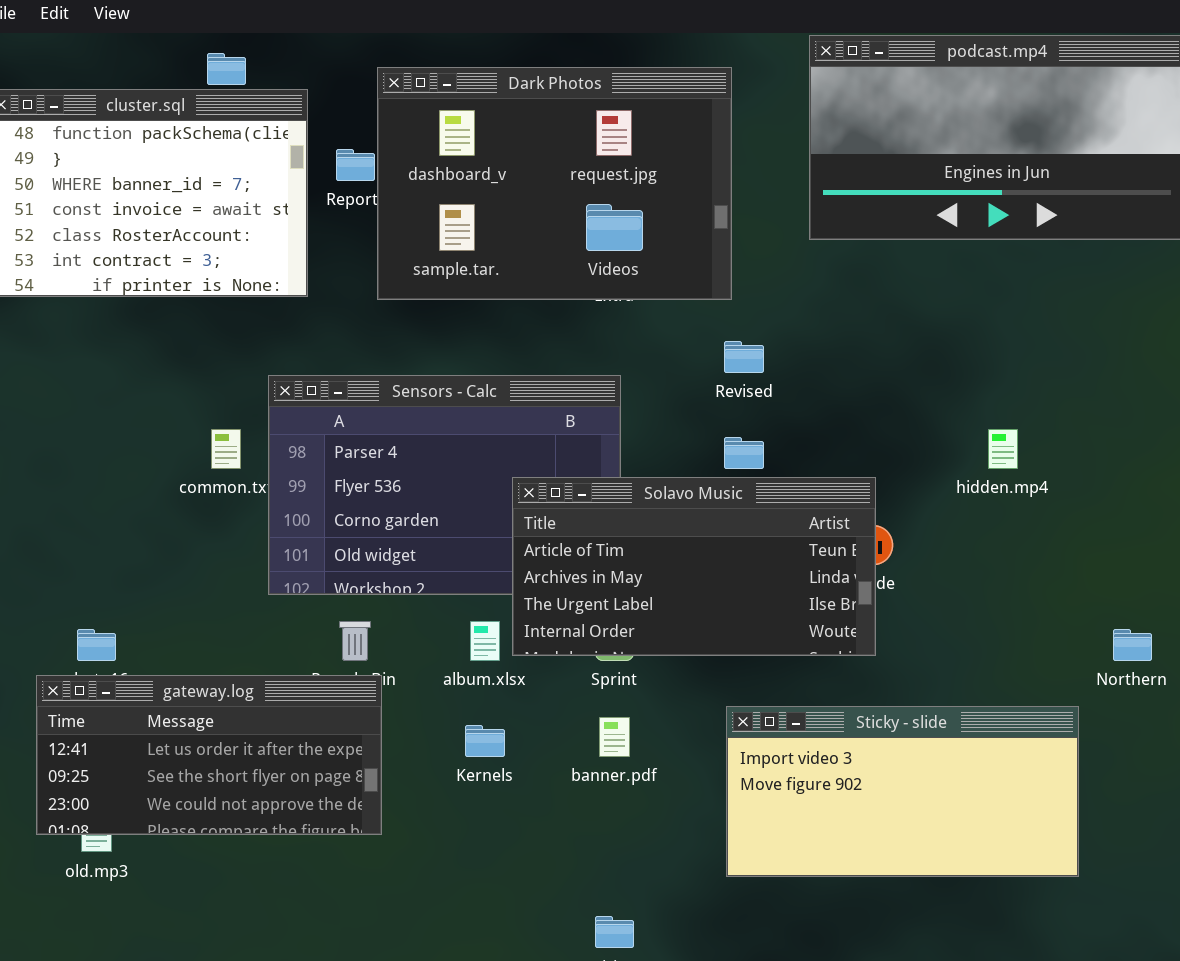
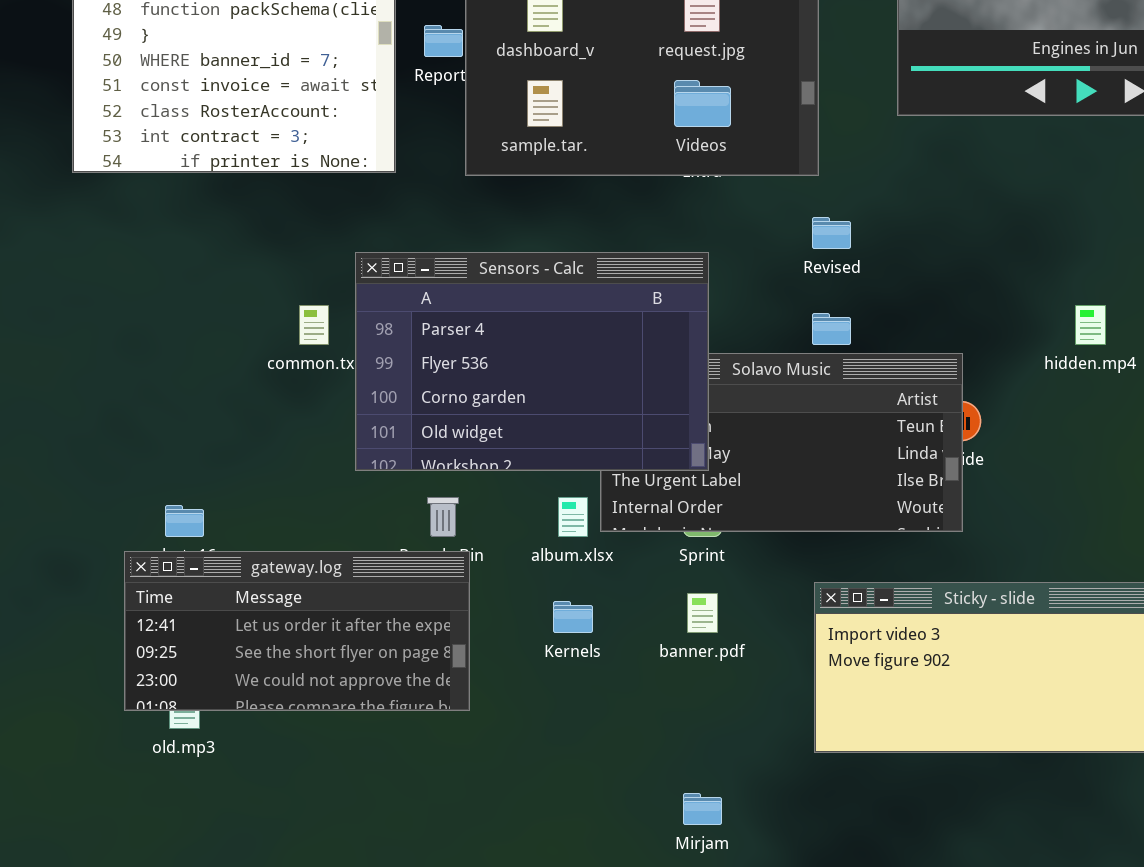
Sensors - Calc: [268,375,621,595] -> [355,252,709,471], raised

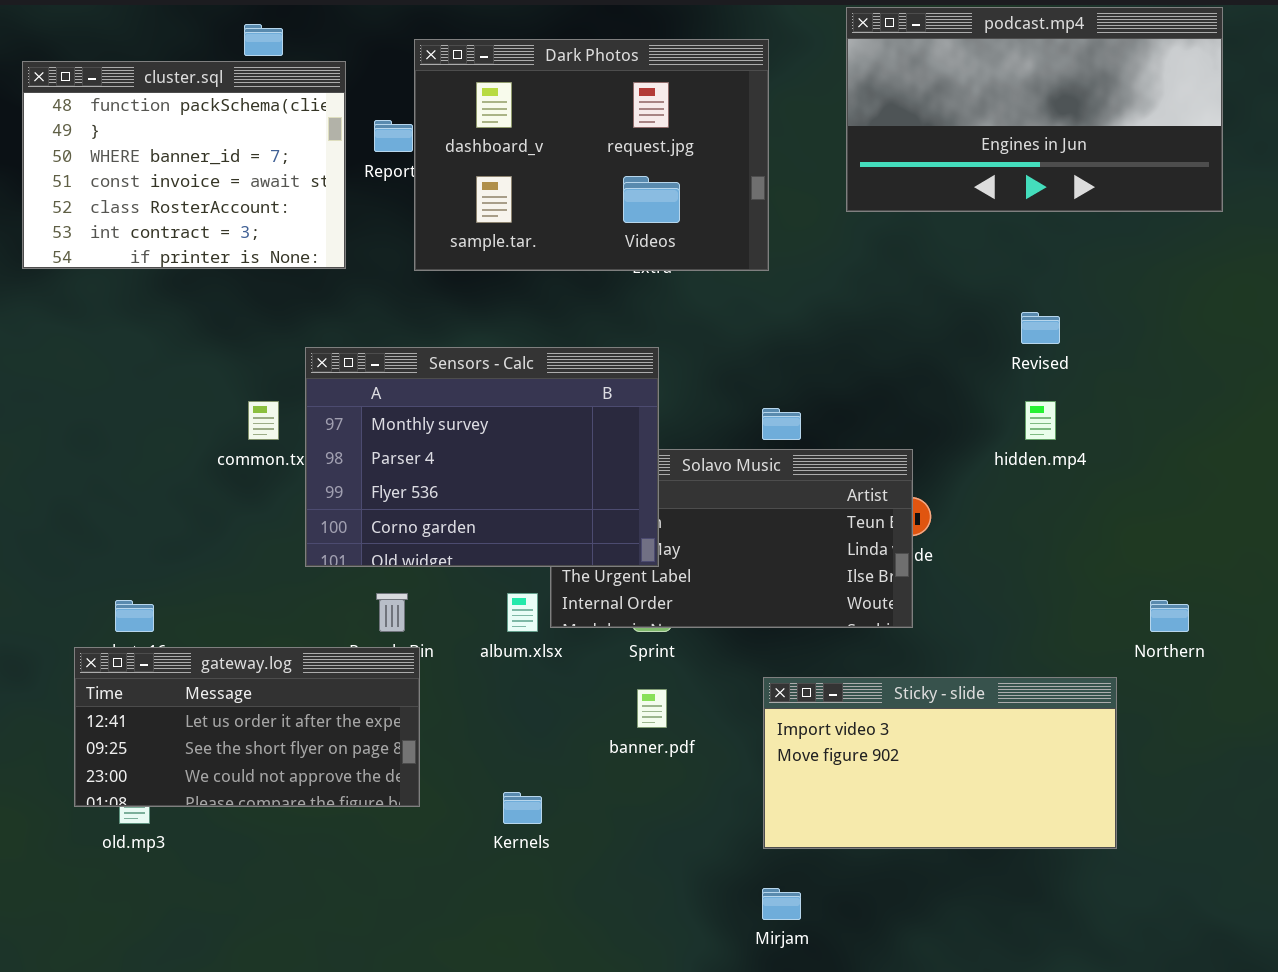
Revised: [812,217,851,249] -> [1021,312,1060,344], moved
Sensors - Calc: [355,252,709,471] -> [305,347,659,567], scrolled up 1 row
Kernels: [553,601,593,633] -> [503,792,542,824], moved
Mirjam: [683,793,722,825] -> [762,888,801,920], moved

